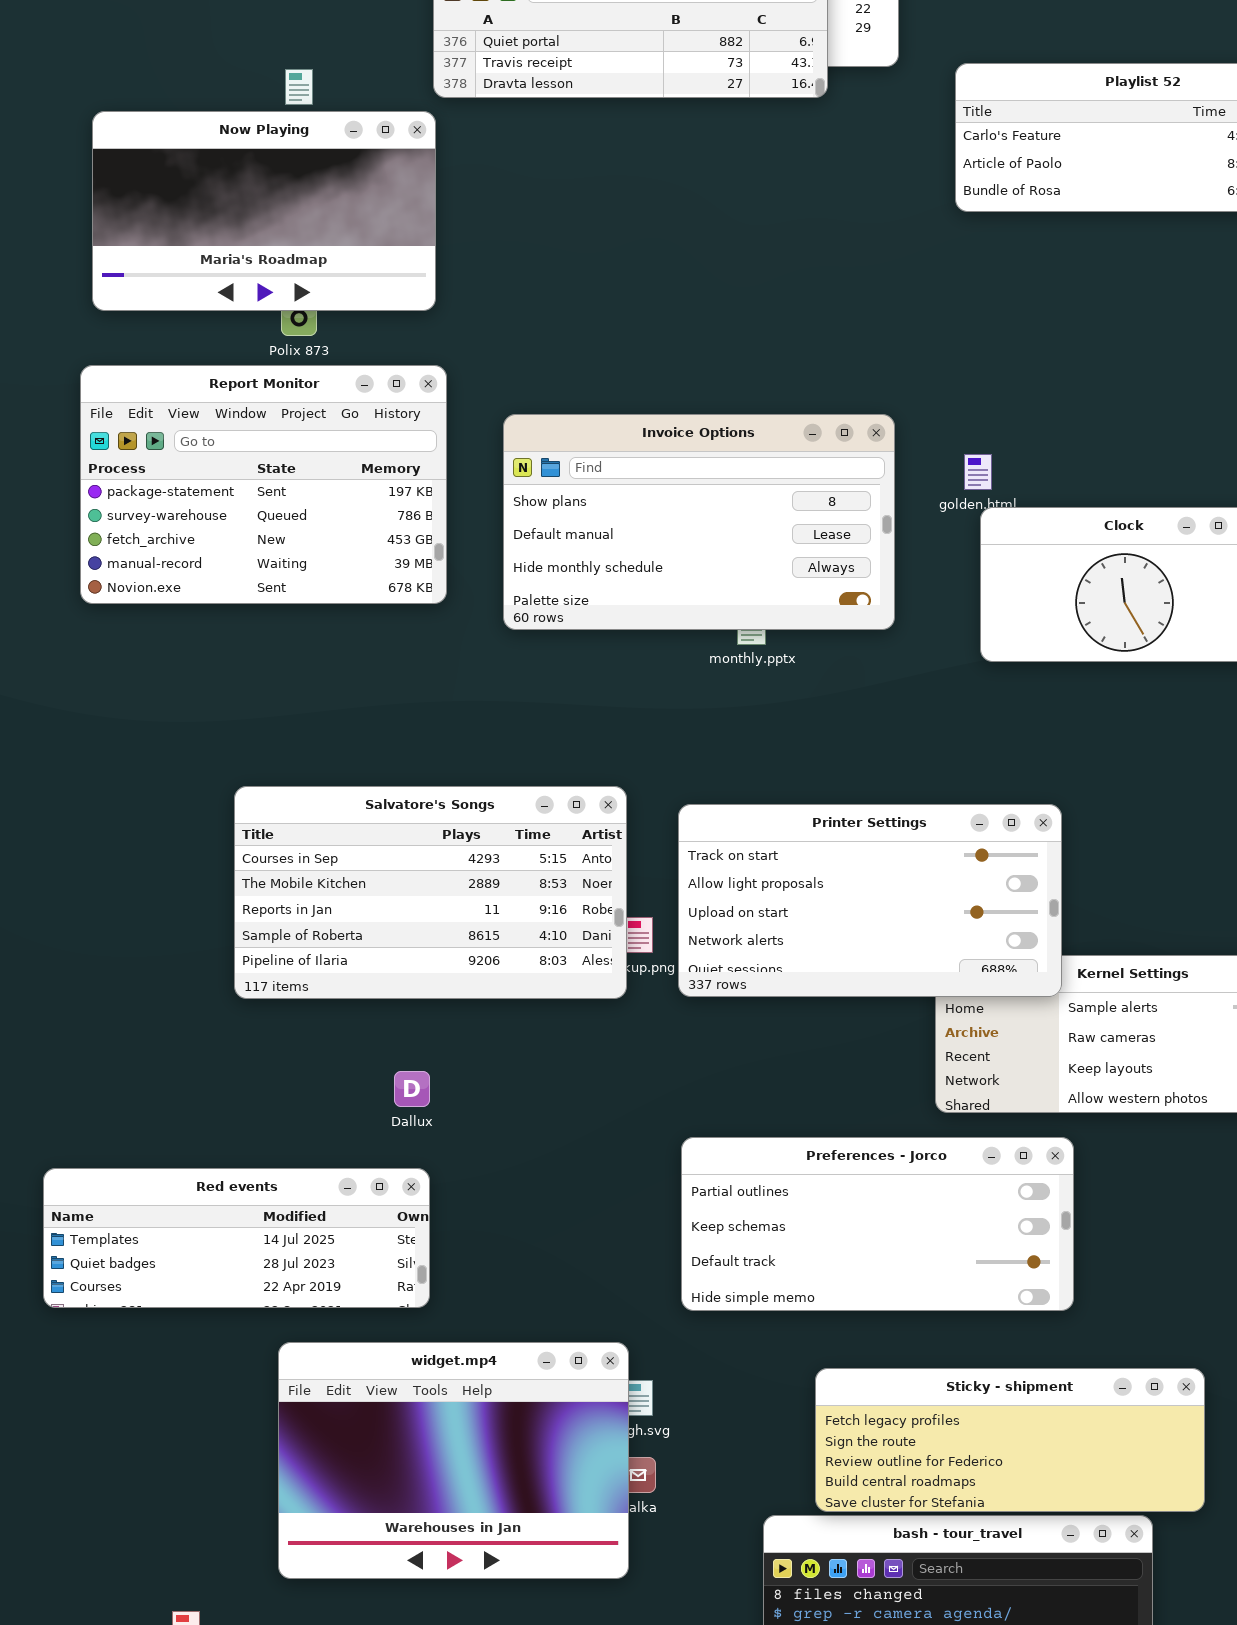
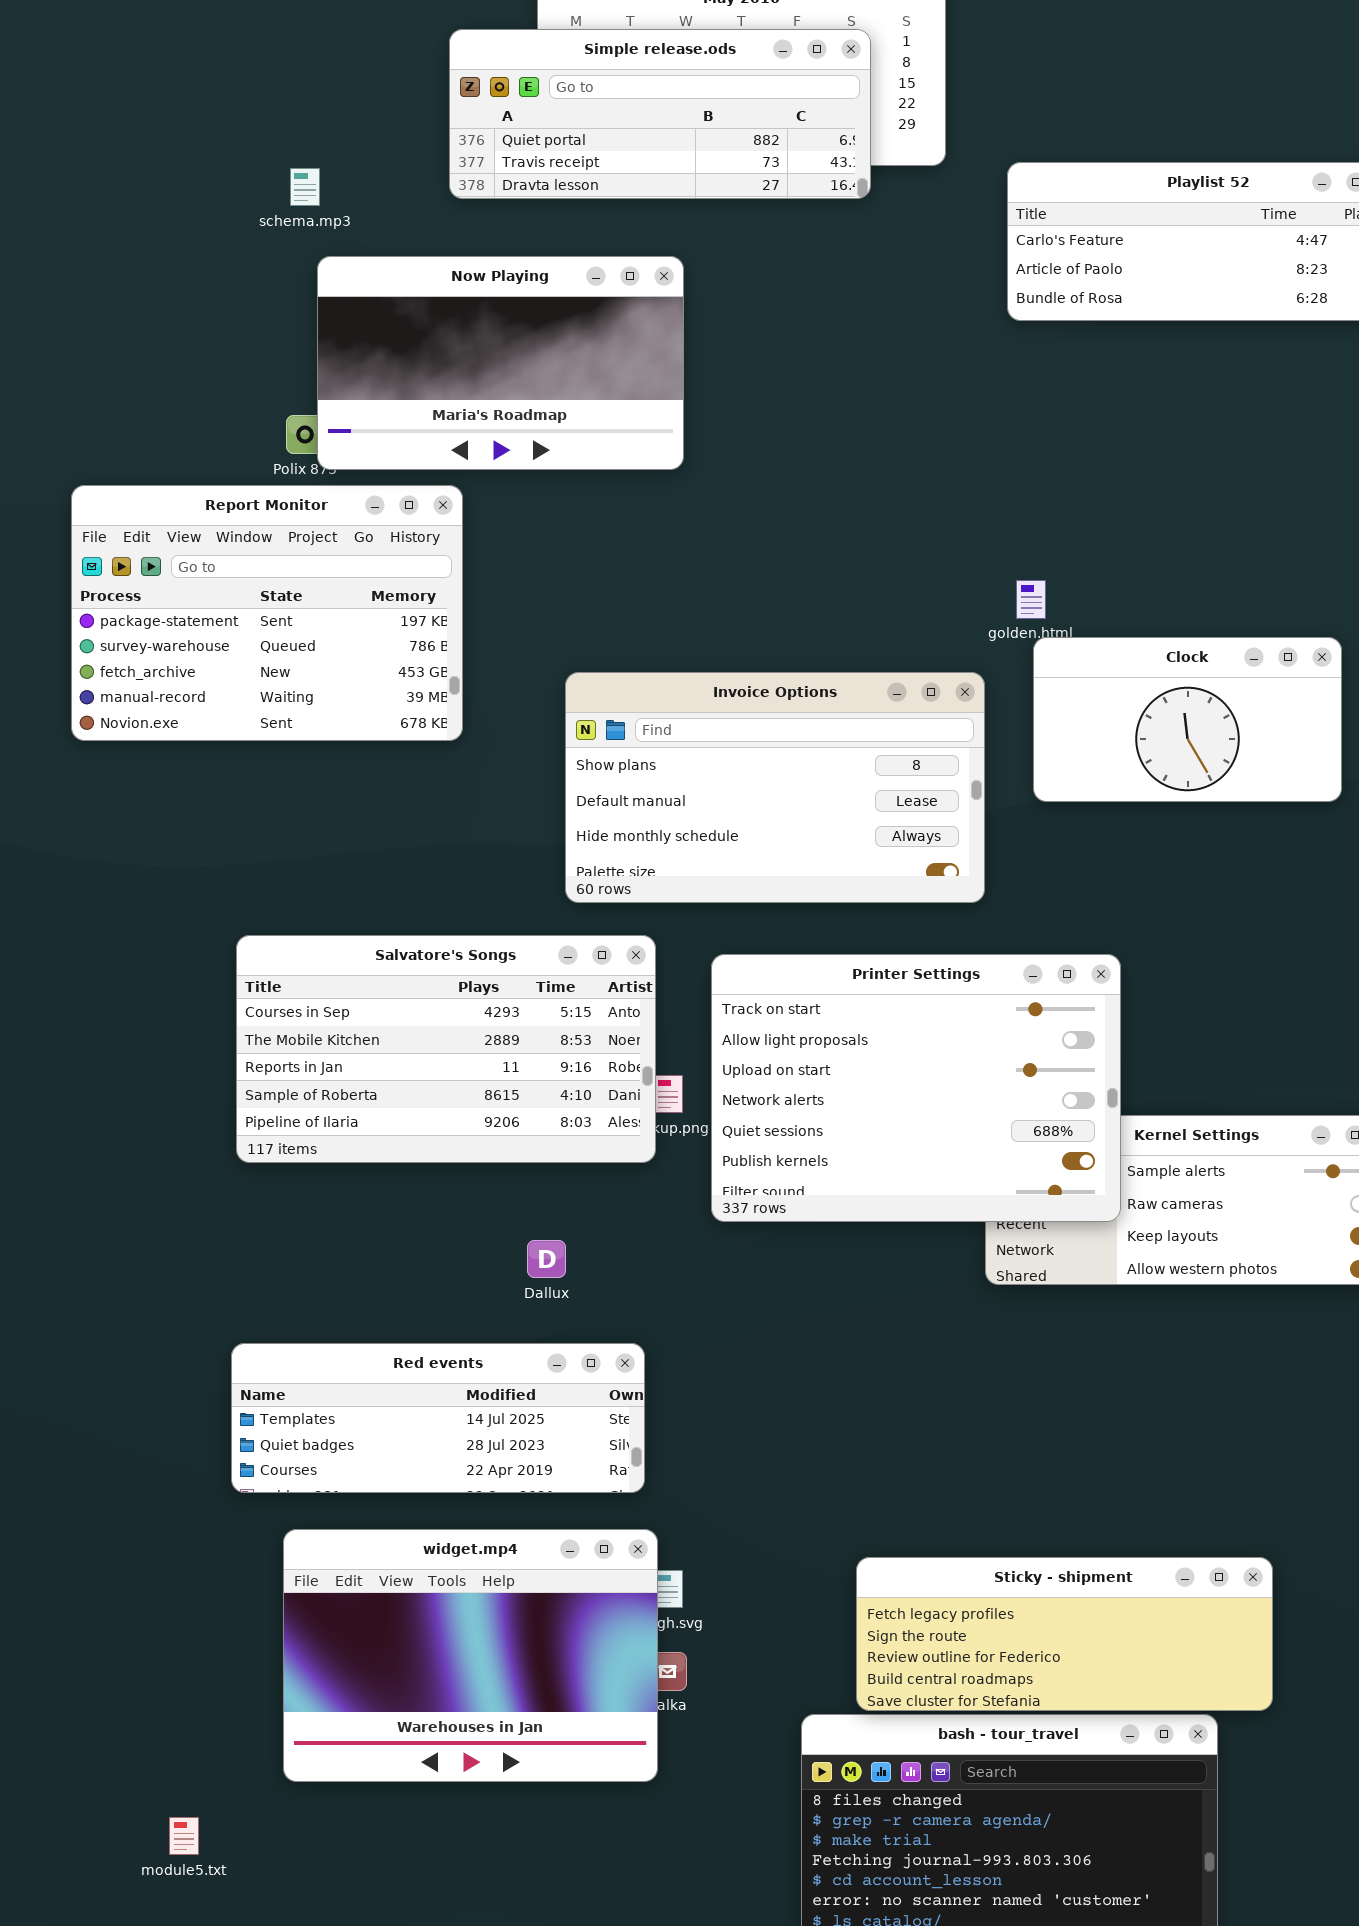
Now Playing: [92,111,436,311] -> [317,256,684,470], moved
Invoice Options: [503,414,895,630] -> [565,672,985,903], moved
Printer Settings: [678,804,1062,997] -> [711,954,1121,1222], resized
Dallux: [394,1071,430,1107] -> [527,1240,566,1278], moved
Preferences - Jorco: [681,1137,1074,1311] -> none, closed
Red events: [43,1168,430,1308] -> [231,1343,645,1493], moved

